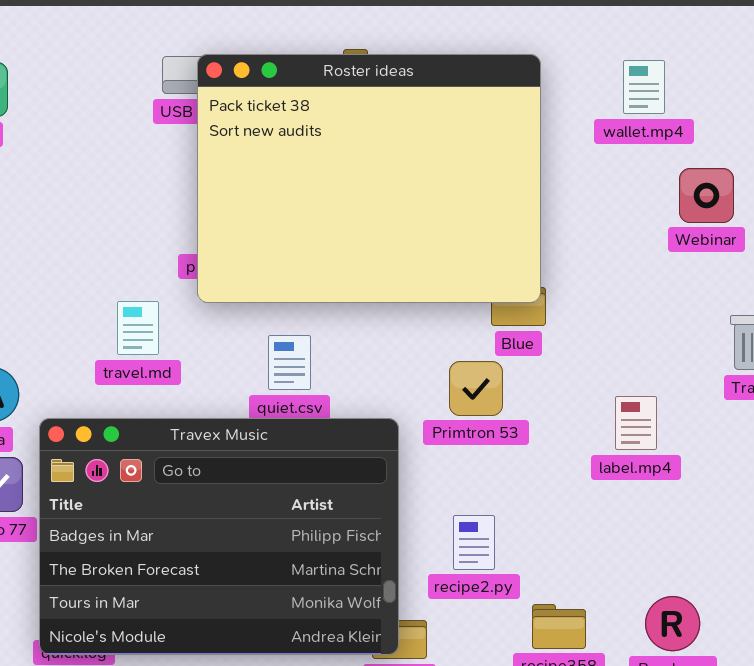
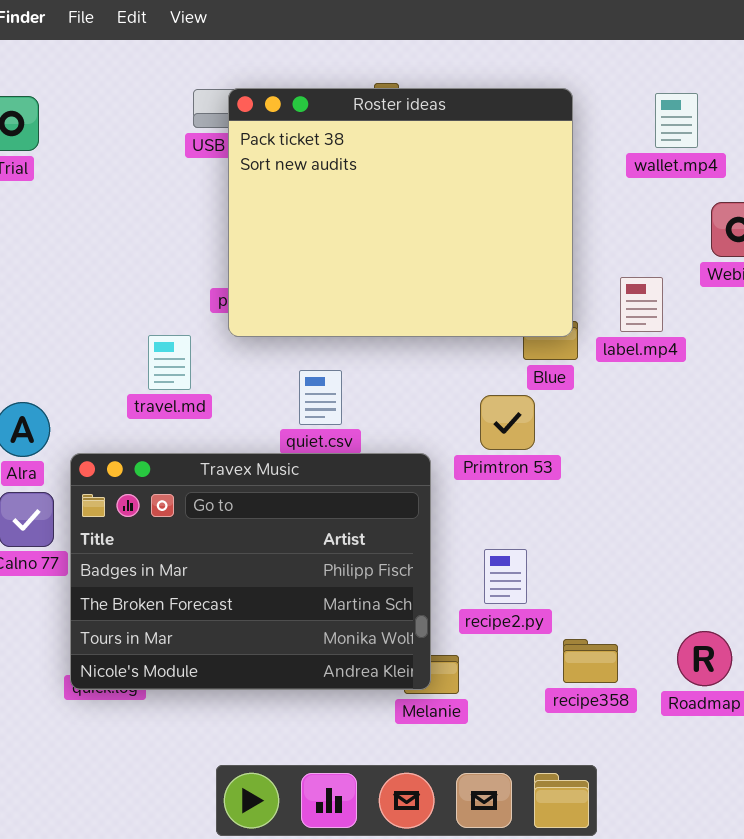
label.mp4: [615,396,657,450] -> [620,277,663,332], moved

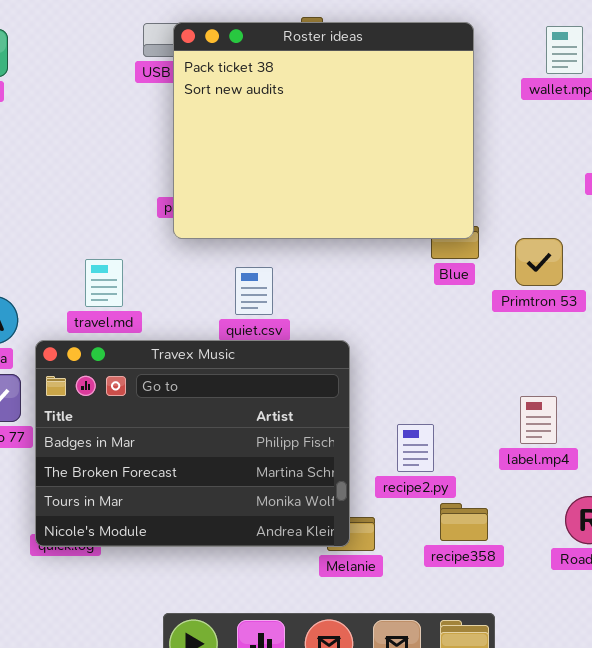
label.mp4: [620,277,663,332] -> [520,396,557,444], moved
travel.md: [148,335,191,390] -> [85,259,123,307], moved
Primtron 53: [480,395,535,450] -> [515,238,563,286], moved
recipe358: [563,639,618,683] -> [440,503,488,541], moved

